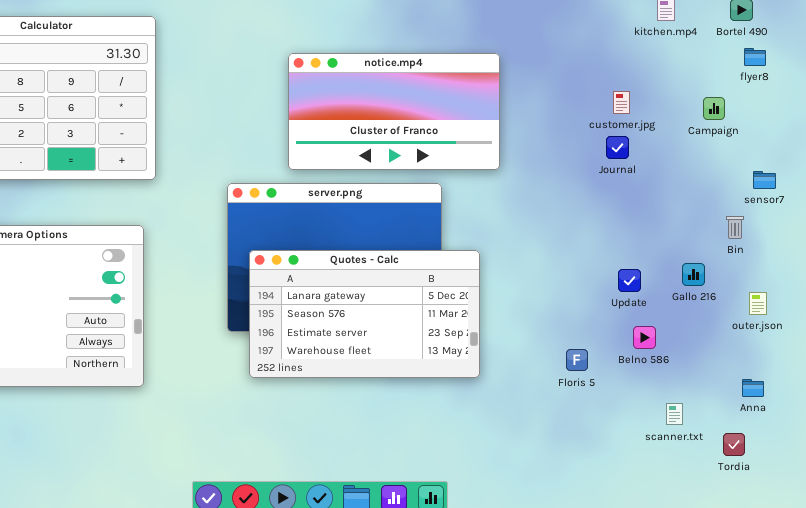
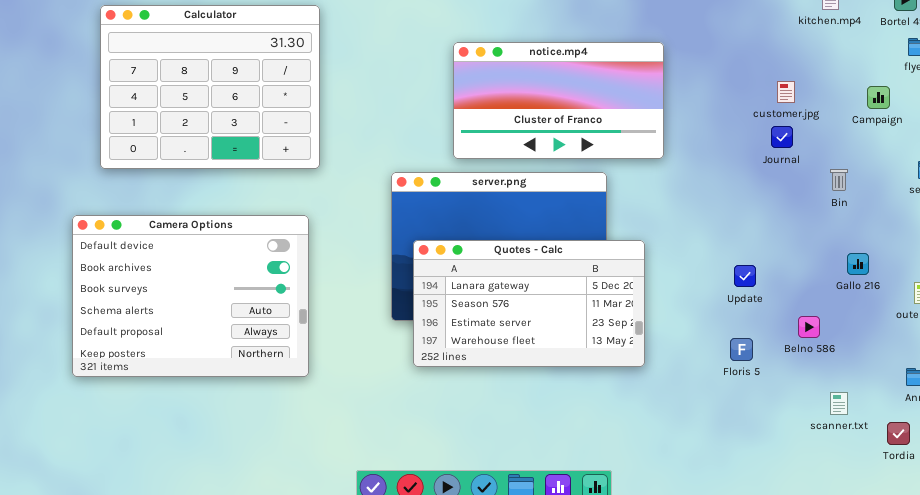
Bin: [726,216,744,239] -> [830,169,848,191], moved
Update: [618,269,641,292] -> [734,265,756,287], moved

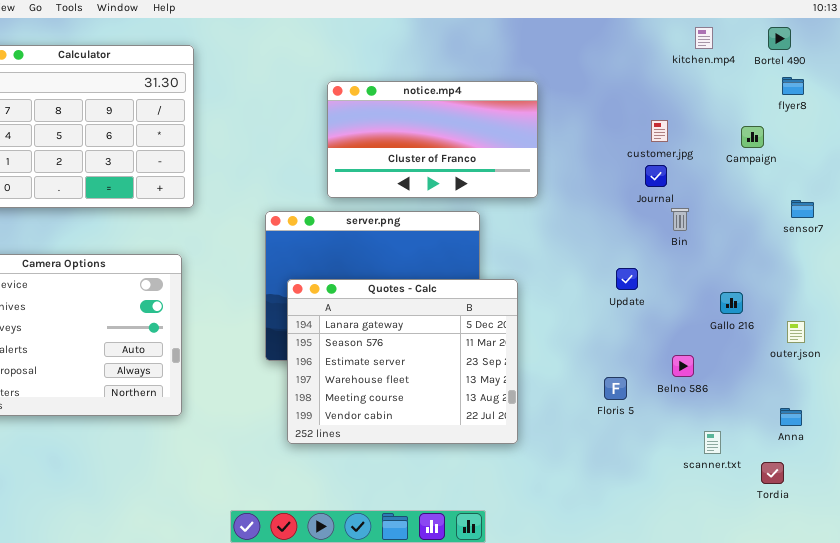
Bin: [830,169,848,191] -> [671,208,689,231], moved
Quotes - Calc: [413,240,645,367] -> [287,279,518,444], resized
Update: [734,265,756,287] -> [616,268,638,290], moved

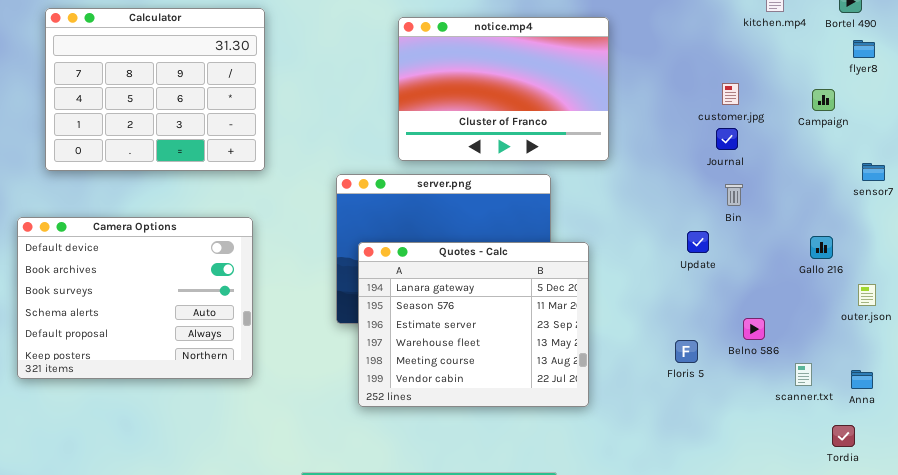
notice.mp4: [327,81,538,198] -> [398,17,609,161], resized
Bin: [671,208,689,231] -> [725,184,743,206], moved
Gallo 216: [720,292,743,314] -> [810,236,833,259], moved
scanner.txt: [704,431,721,454] -> [795,363,812,386], moved

